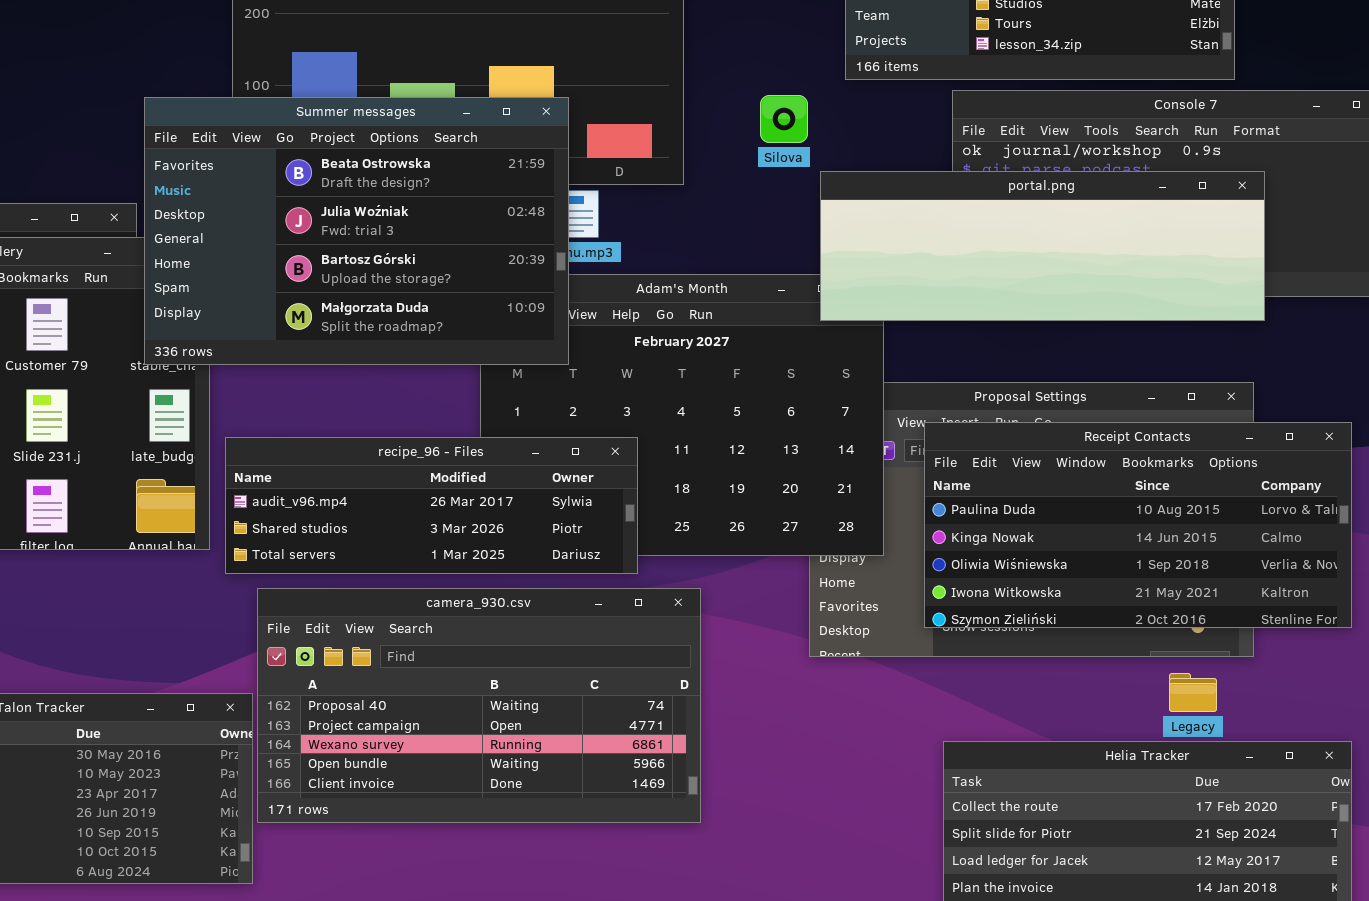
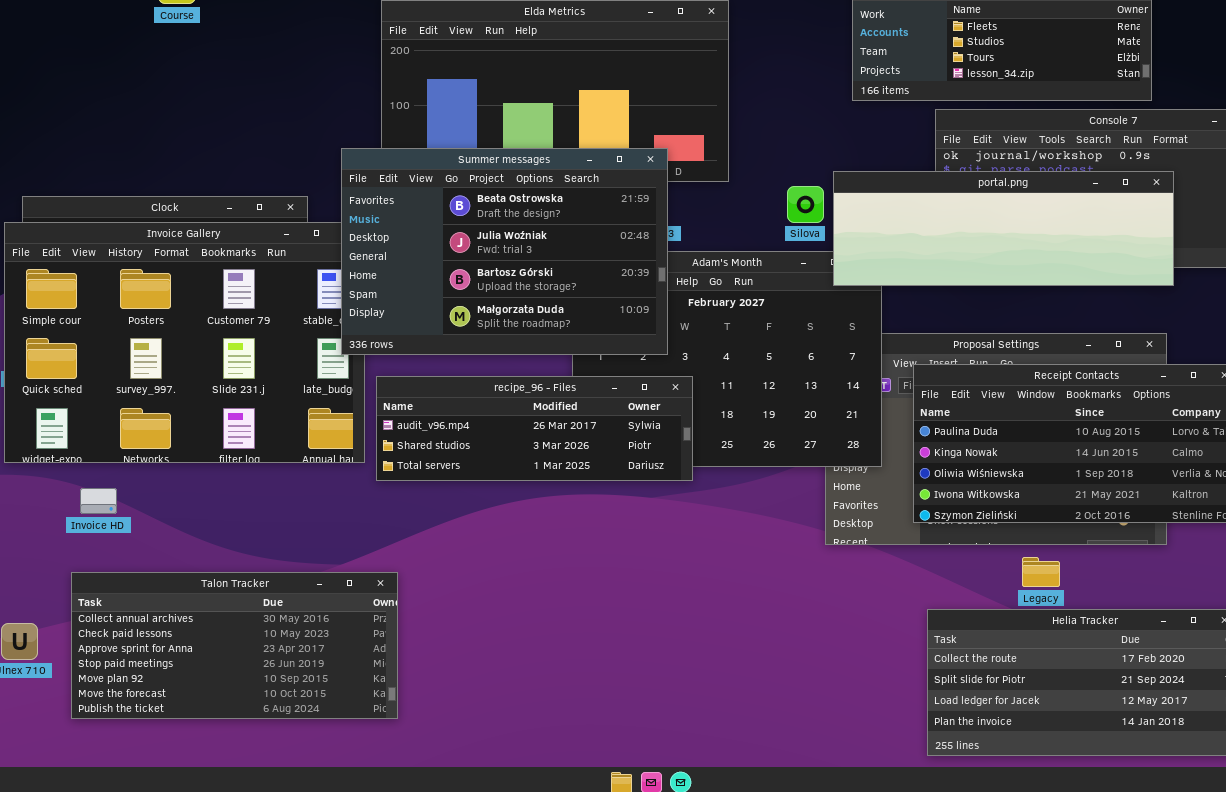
Silova: [760,95,808,143] -> [787,186,824,223], moved
Summer messages: [144,97,569,365] -> [341,148,668,355], moved
camera_930.csv: [257,588,701,823] -> none, closed
Legacy: [1169,673,1217,712] -> [1022,557,1060,587], moved

